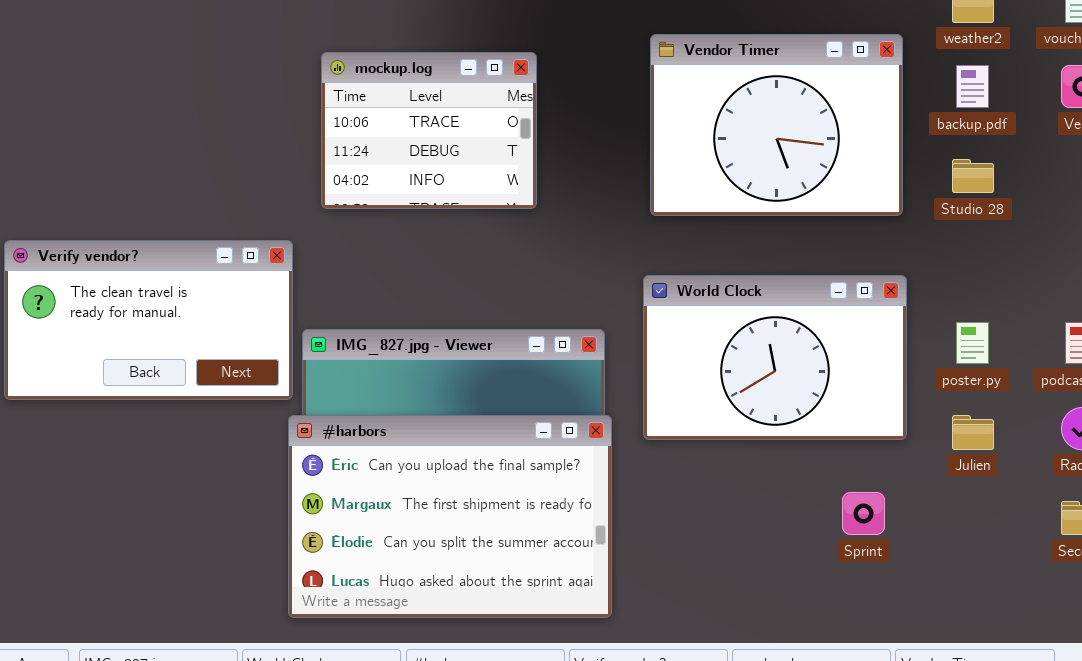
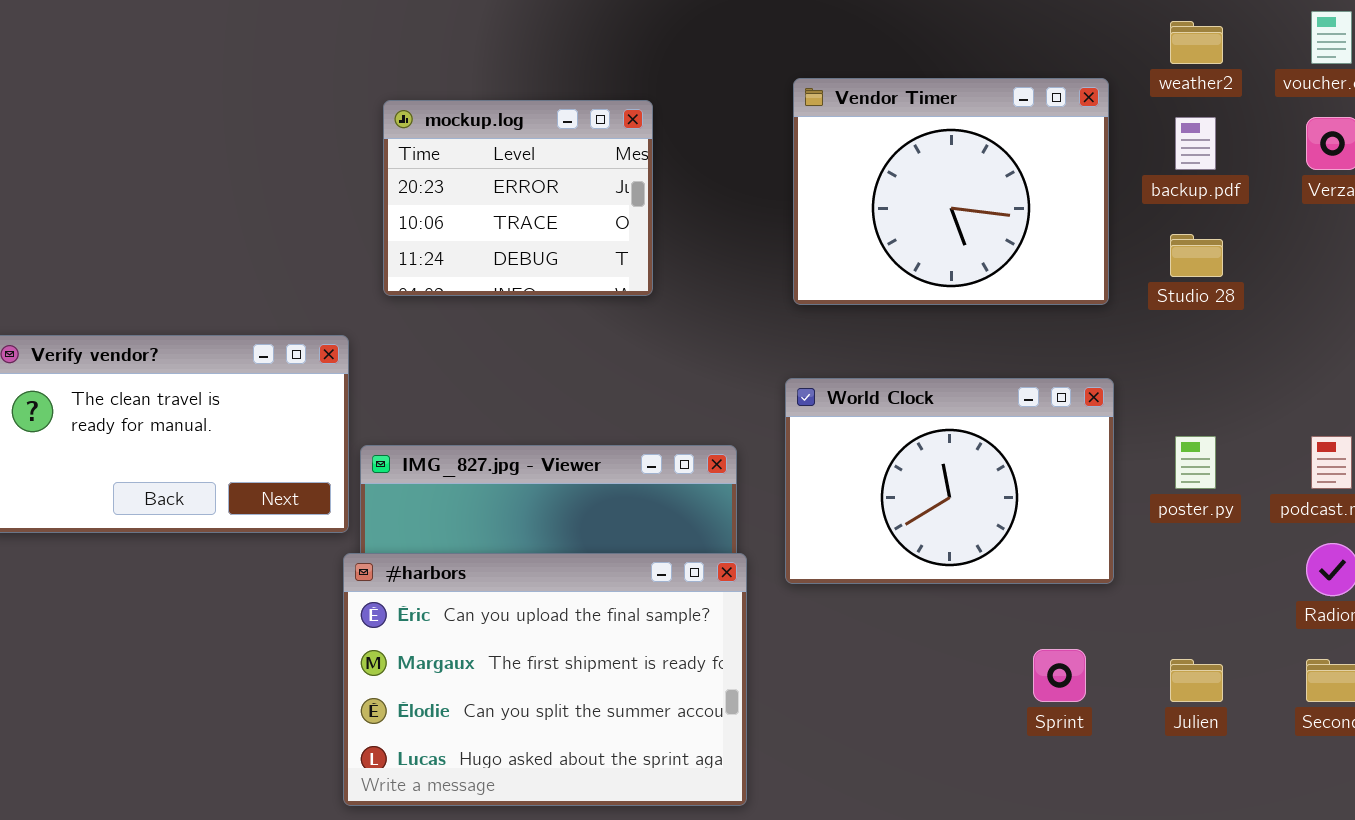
mockup.log: [321,52,537,209] -> [383,100,653,296], scrolled up 1 row
Julien: [952,415,994,450] -> [1170,659,1223,702], moved

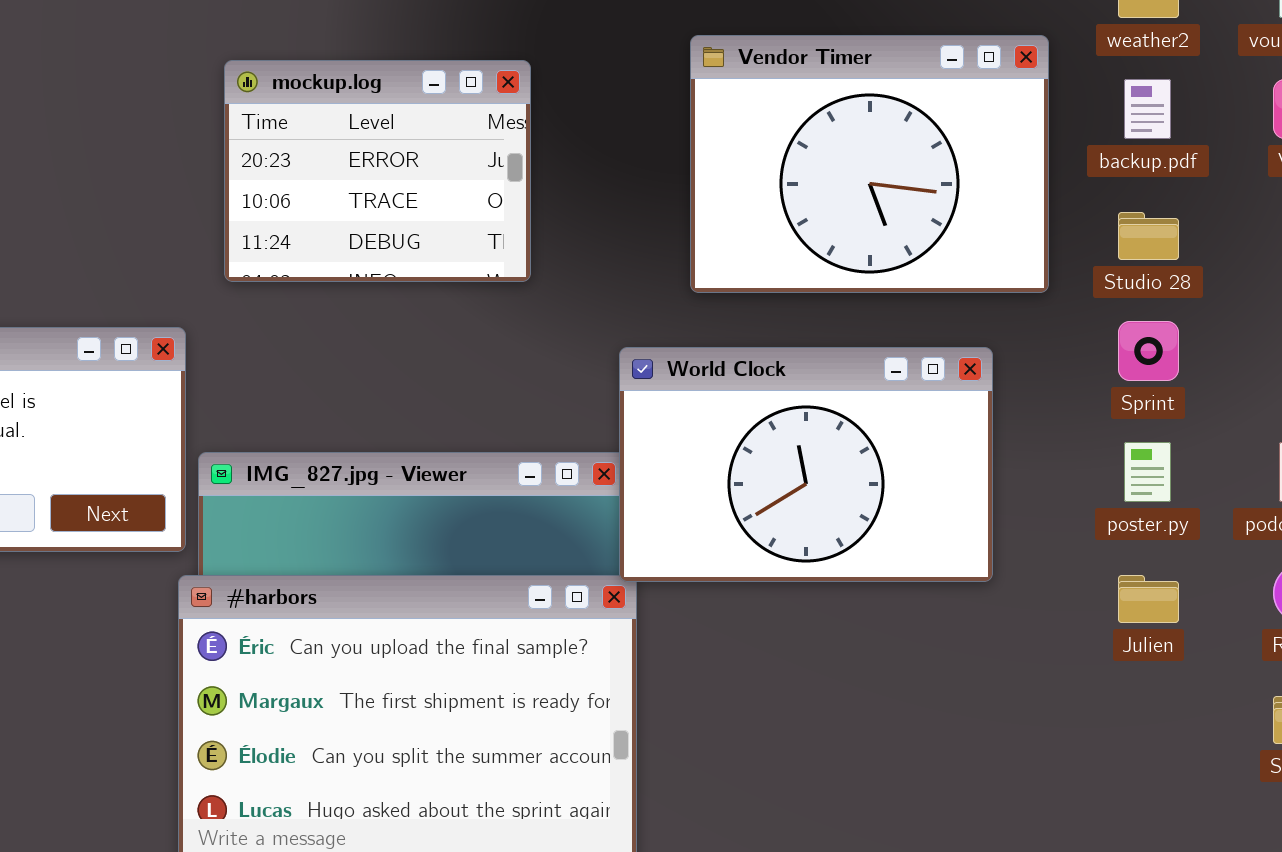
World Clock: [785,378,1114,584] -> [619,347,993,582], moved
Sprint: [1033,649,1086,702] -> [1118,321,1179,381], moved
Julien: [1170,659,1223,702] -> [1118,575,1179,623], moved

